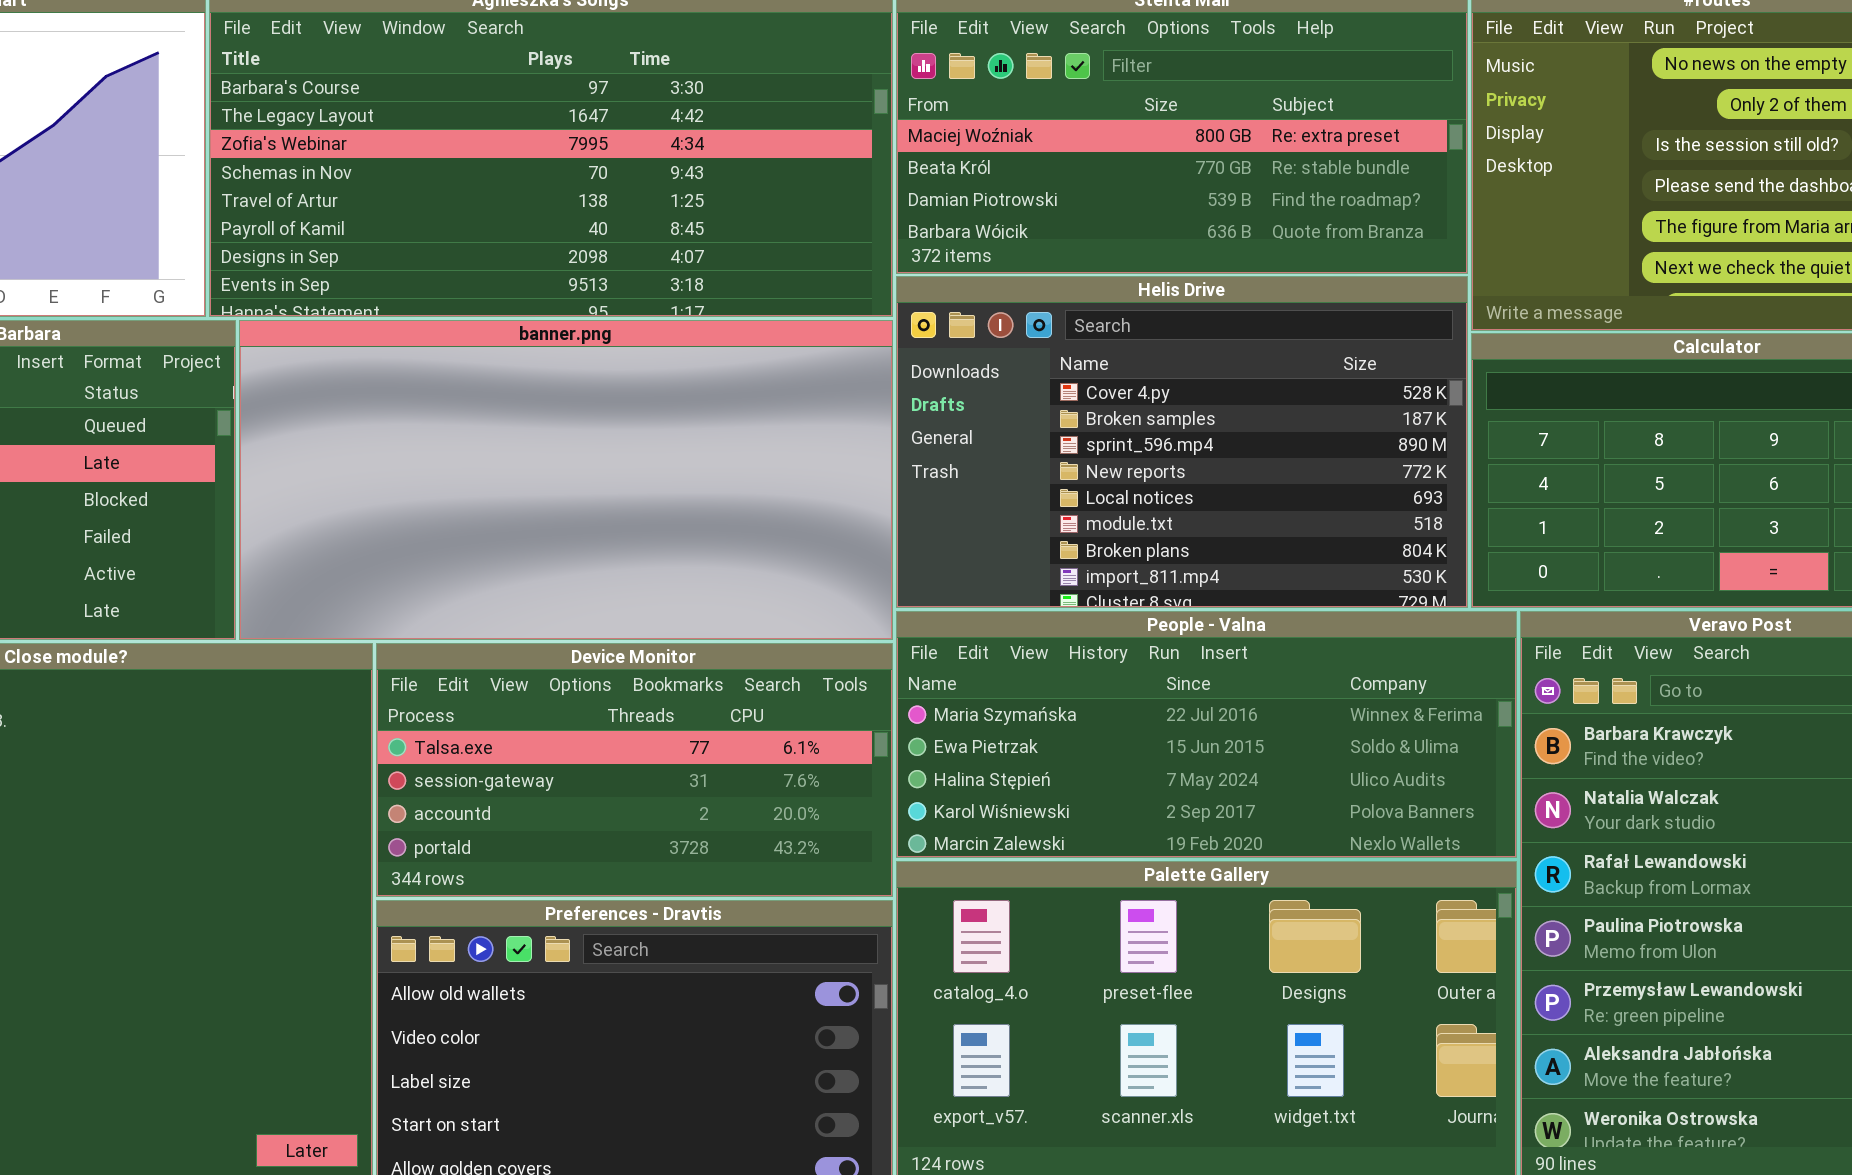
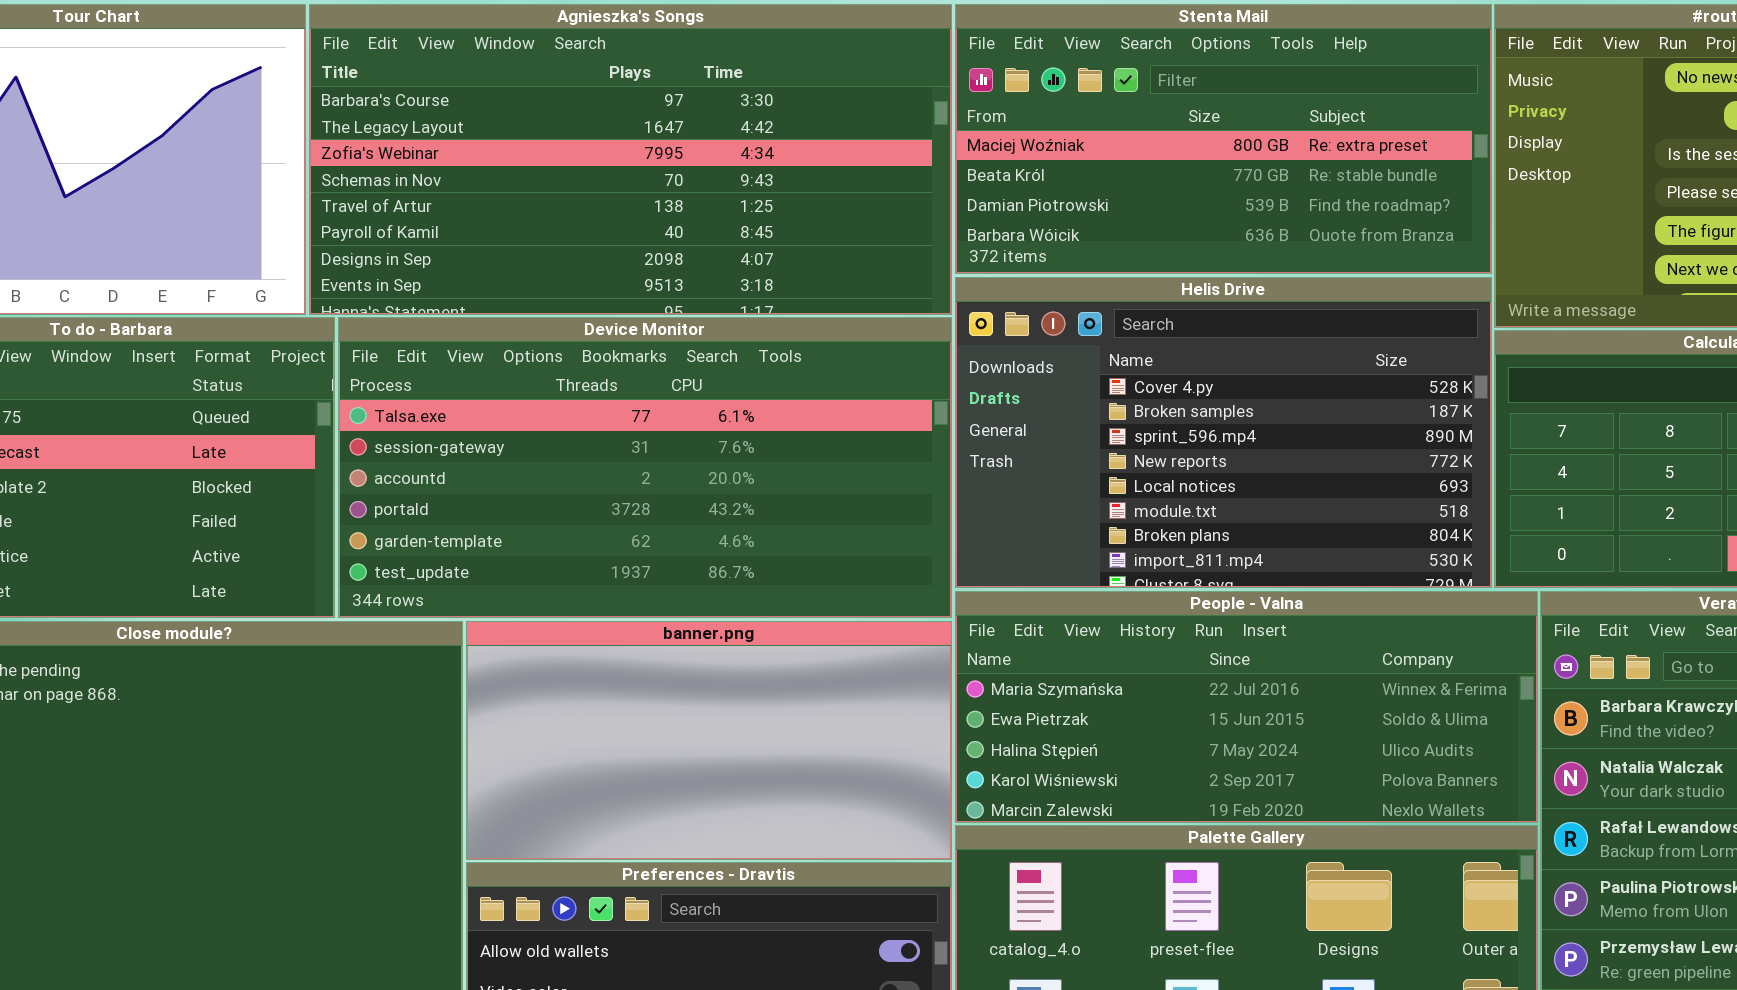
banner.png: [239,320,893,640] -> [466,621,952,860], moved, resized
Device Monitor: [376,643,893,897] -> [338,317,952,618], moved, resized

